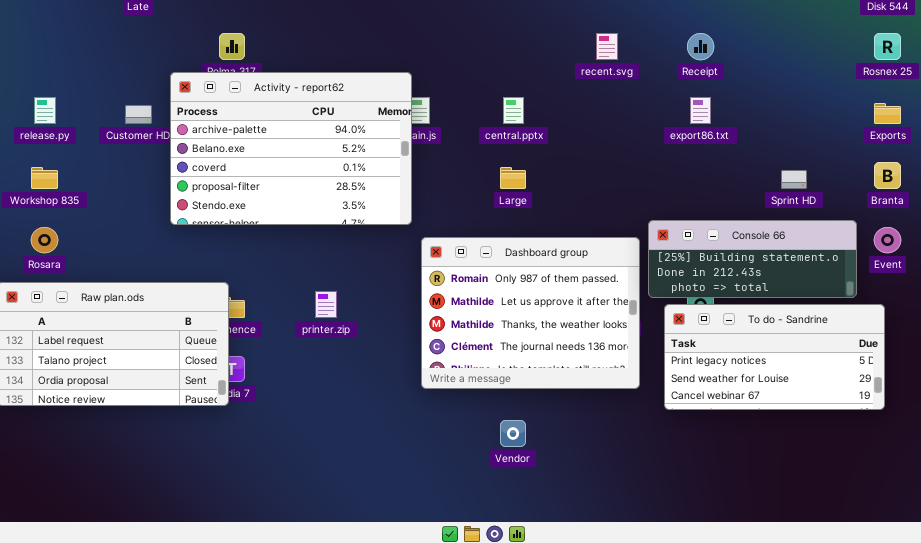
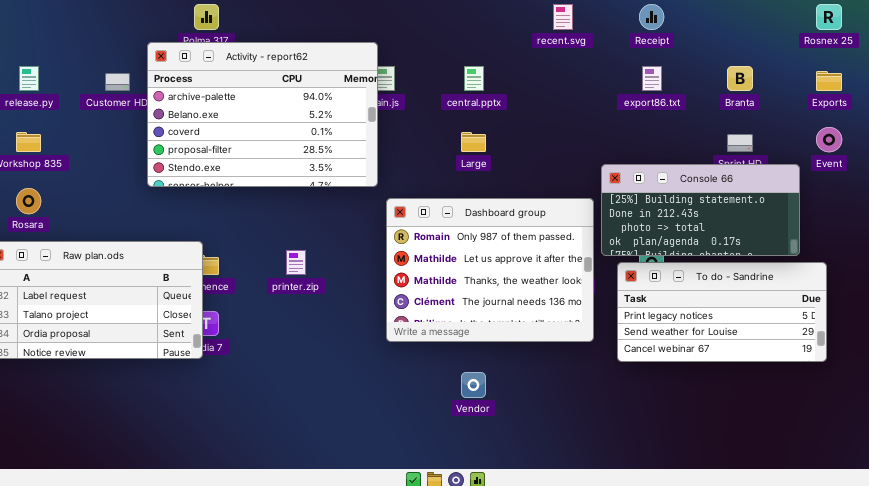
Branta: [874,162,901,189] -> [727,66,753,91], moved
Console 66: [648,220,857,298] -> [601,164,800,256], resized
Event: [874,227,901,253] -> [816,127,842,152], moved

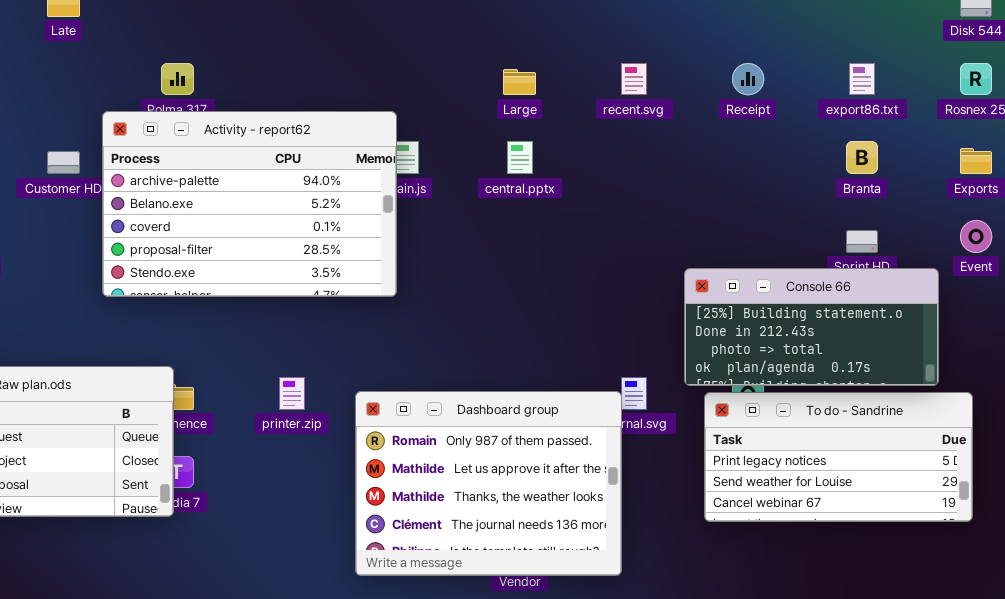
export86.txt: [642,66,662,91] -> [849,63,875,95], moved
Large: [461,132,486,152] -> [503,69,536,95], moved
Dashboard group: [386,198,594,342] -> [355,391,622,576], moved

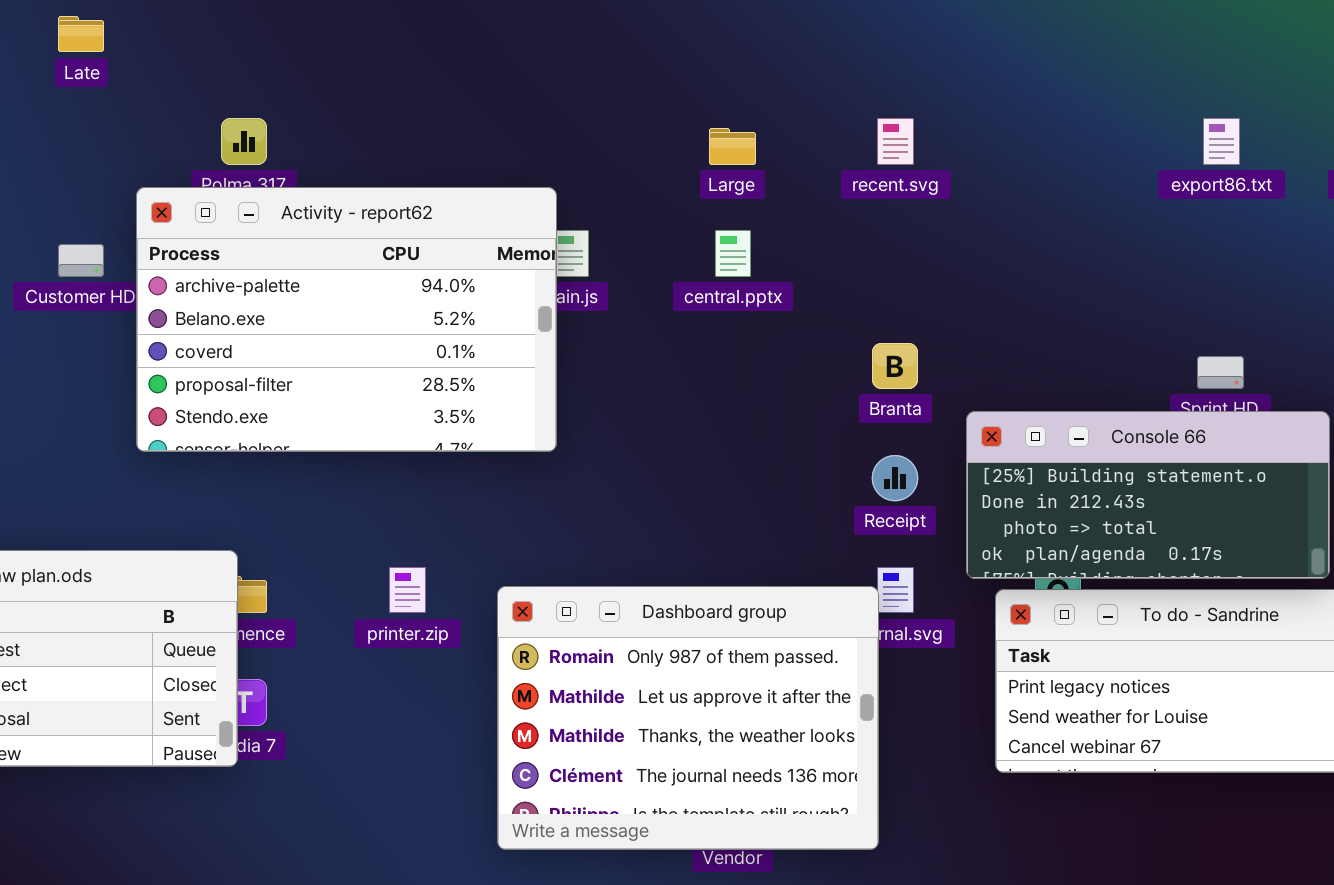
Receipt: [732,63,764,95] -> [872,455,918,501], moved
Branta: [846,141,878,174] -> [872,343,918,389], moved

